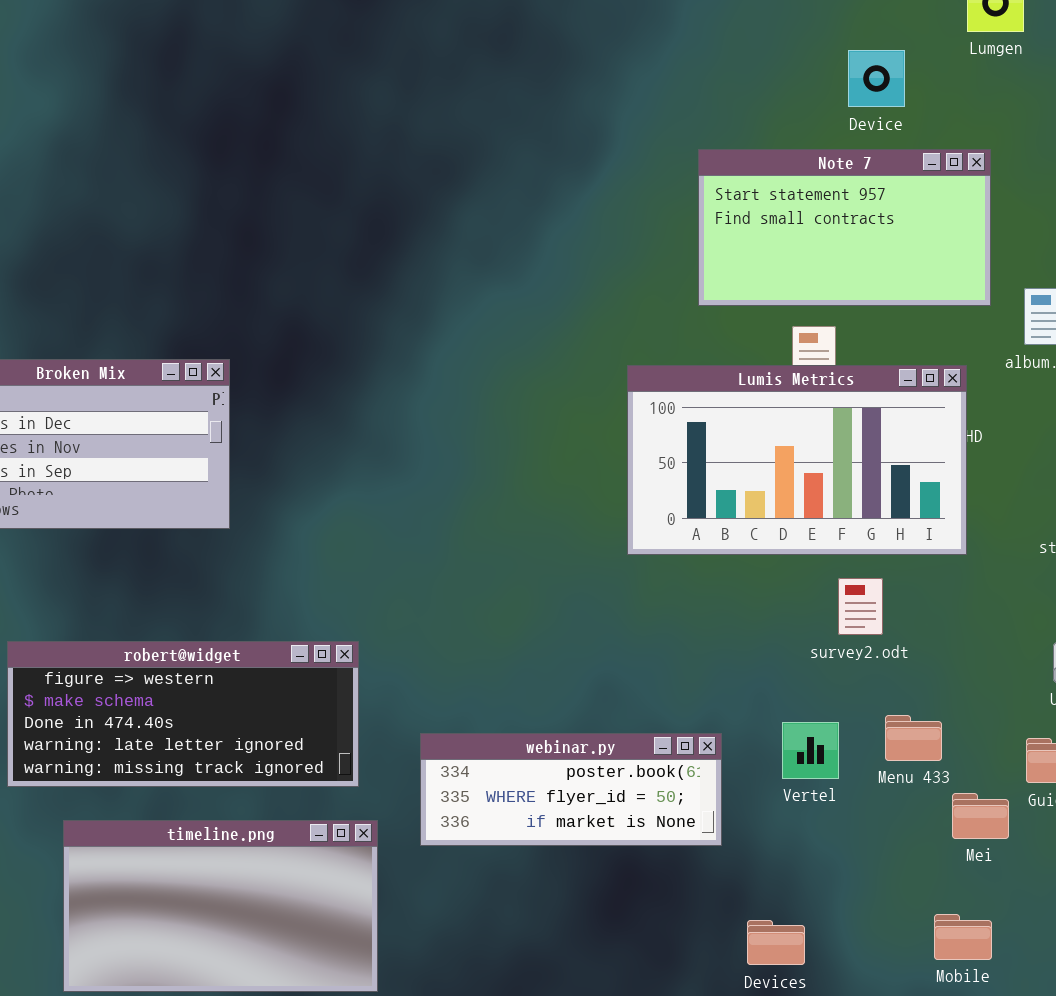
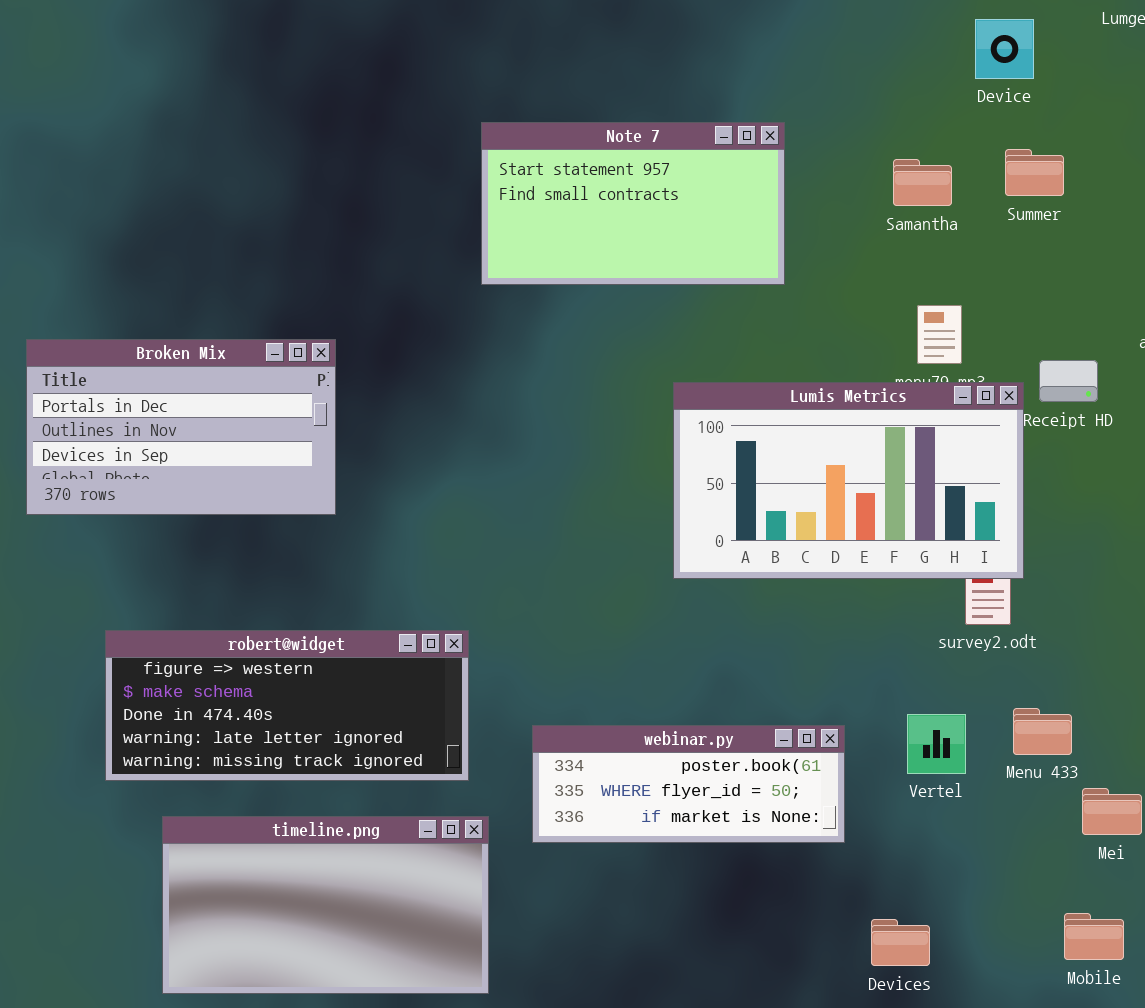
Note 7: [698,149,991,306] -> [481,122,785,285], moved
Lumis Metrics: [627,365,967,555] -> [673,382,1024,579], moved

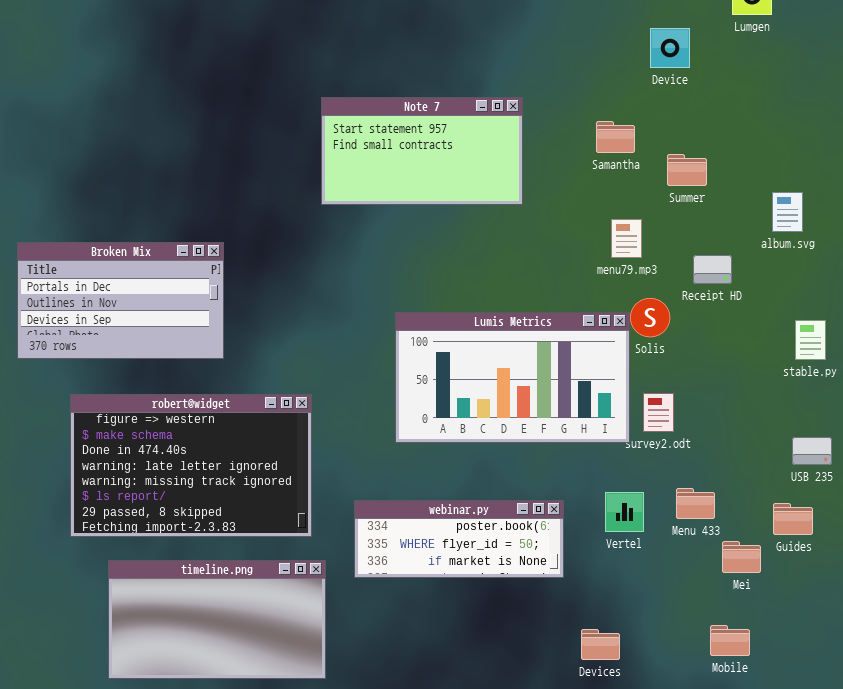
Summer: [1005,149,1064,196] -> [667,154,707,186], moved
Lumis Metrics: [673,382,1024,579] -> [395,312,630,443], moved
robert@widget: [105,630,469,781] -> [70,394,312,537], resized

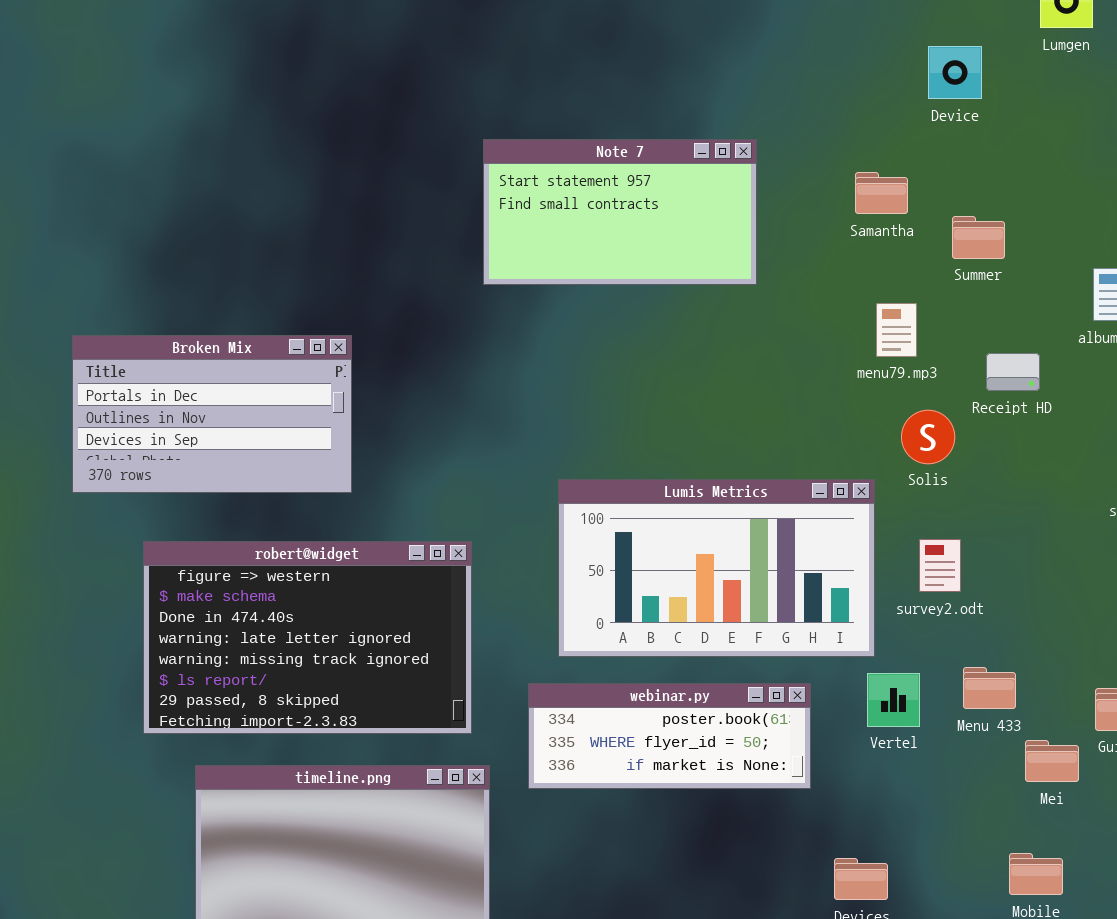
Lumis Metrics: [395,312,630,443] -> [558,479,875,657], moved

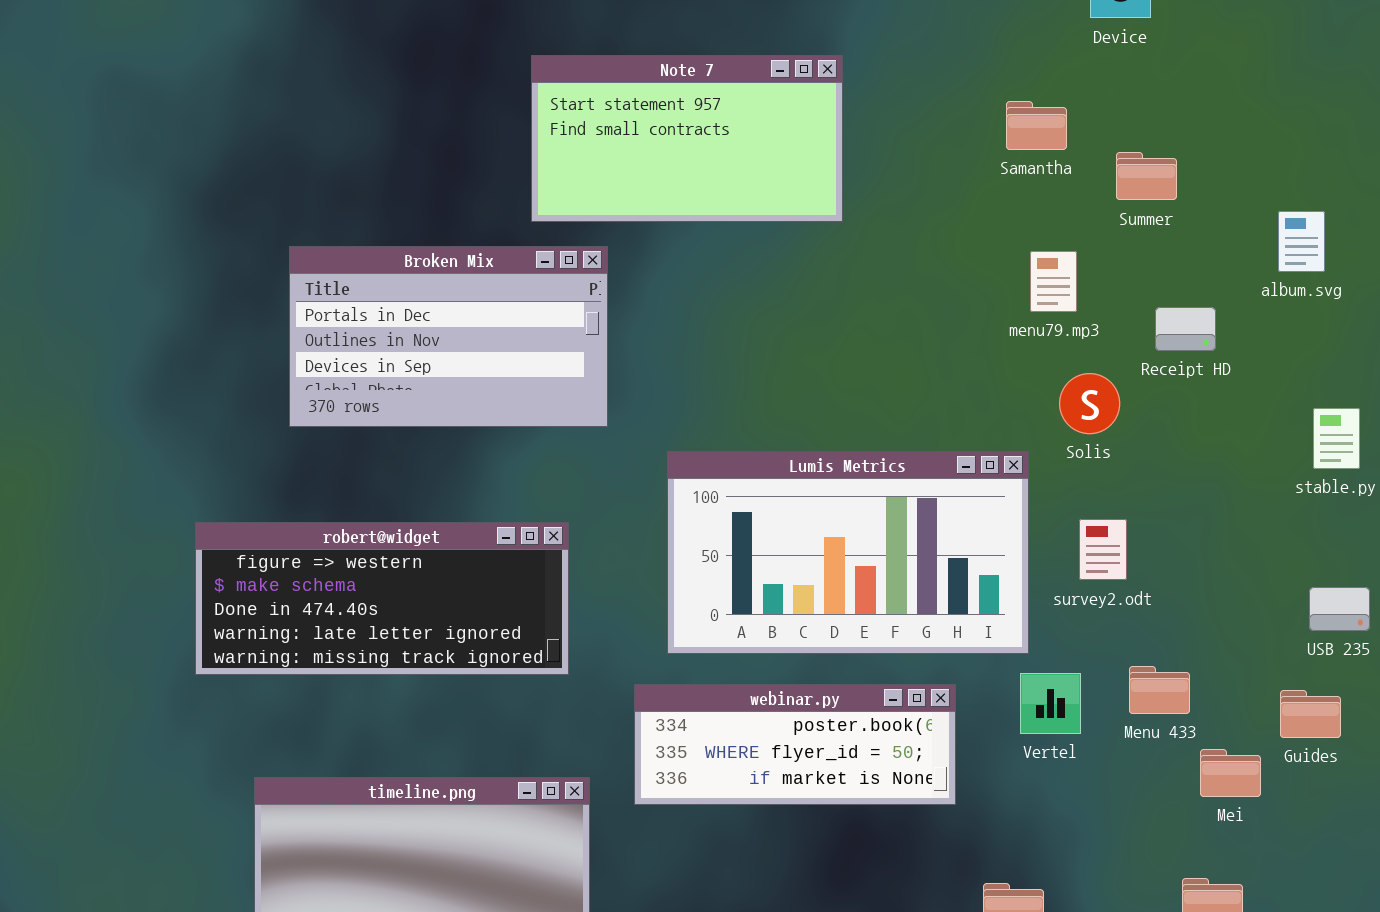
Note 7: [483,139,757,285] -> [531,55,843,222], moved
Broken Mix: [72,335,352,493] -> [289,246,608,427], moved
robert@widget: [143,541,472,734] -> [195,522,569,675], resized

